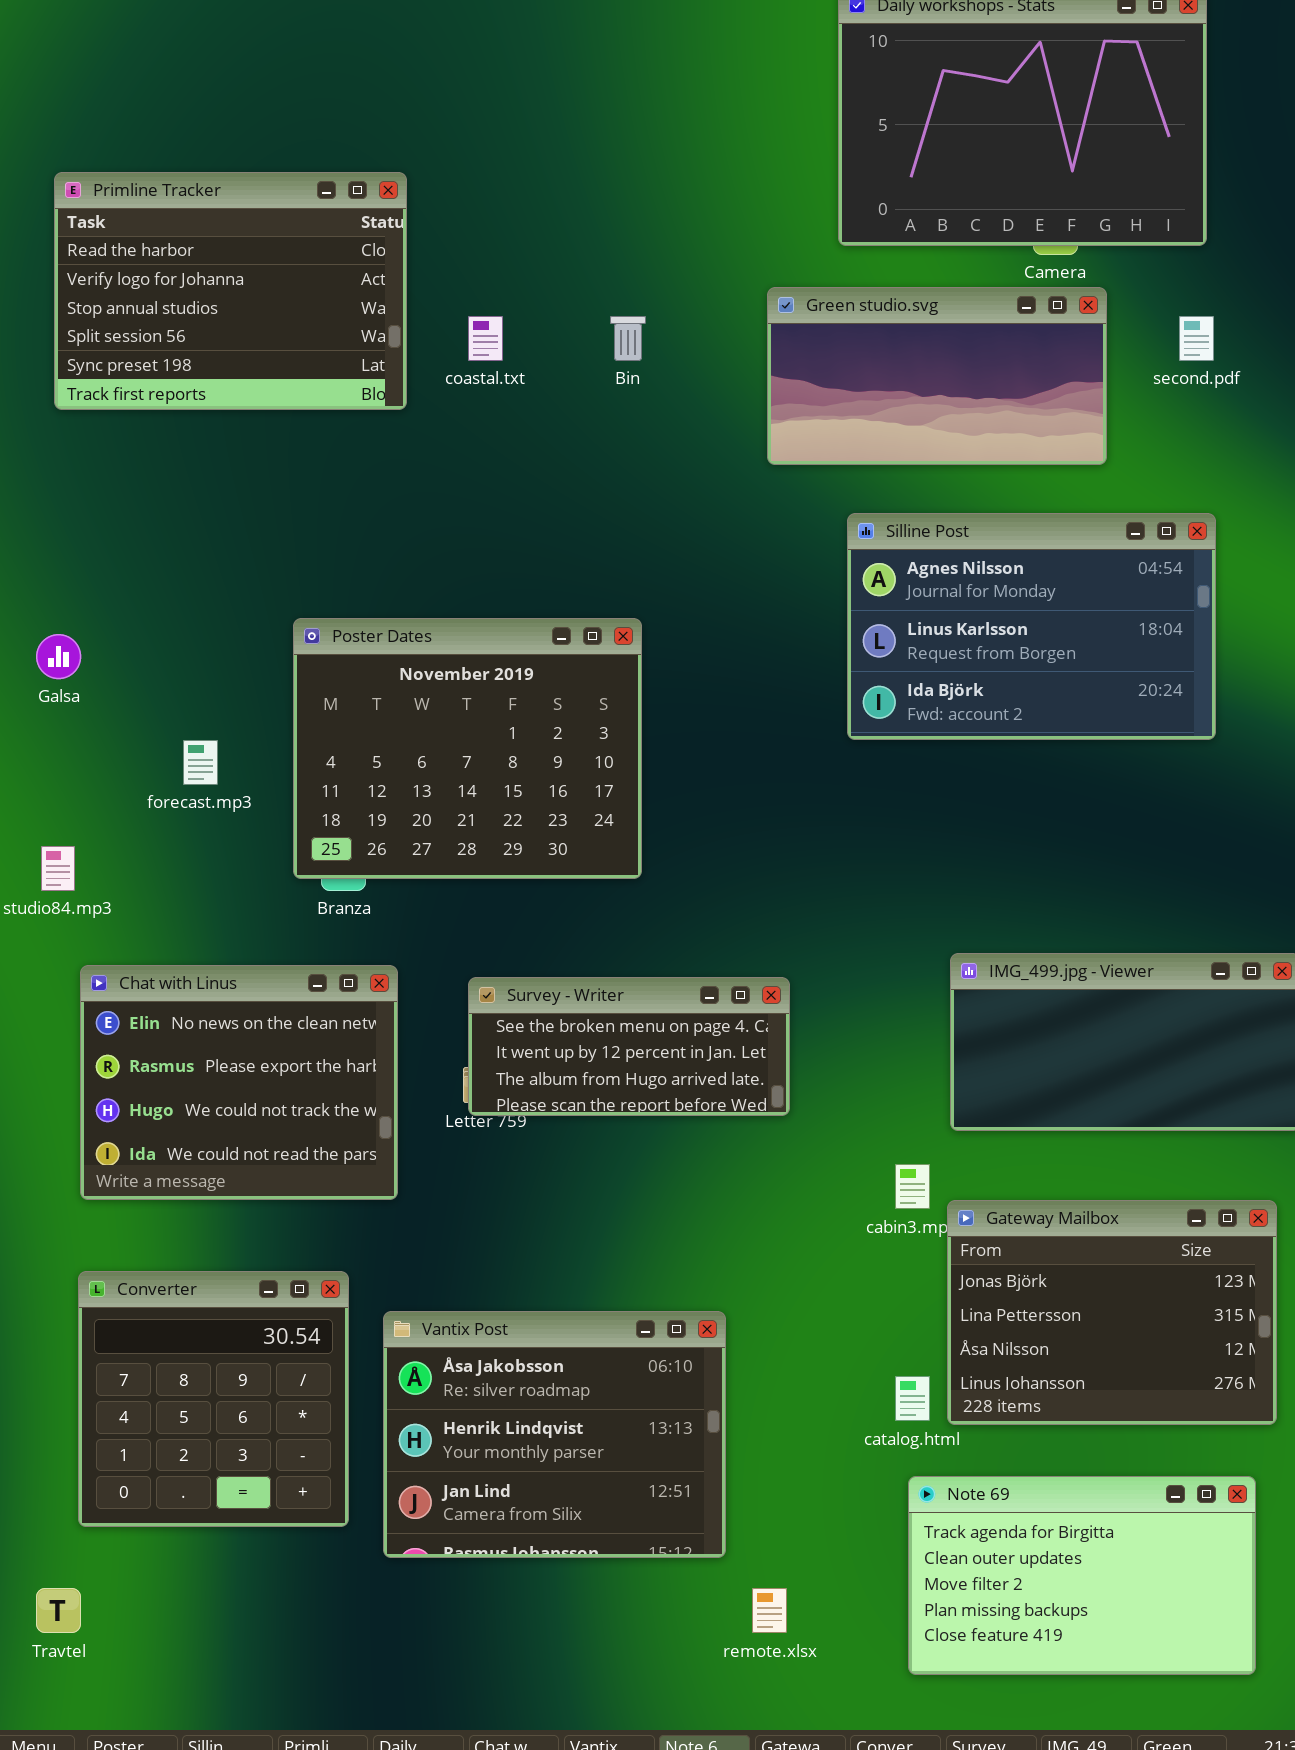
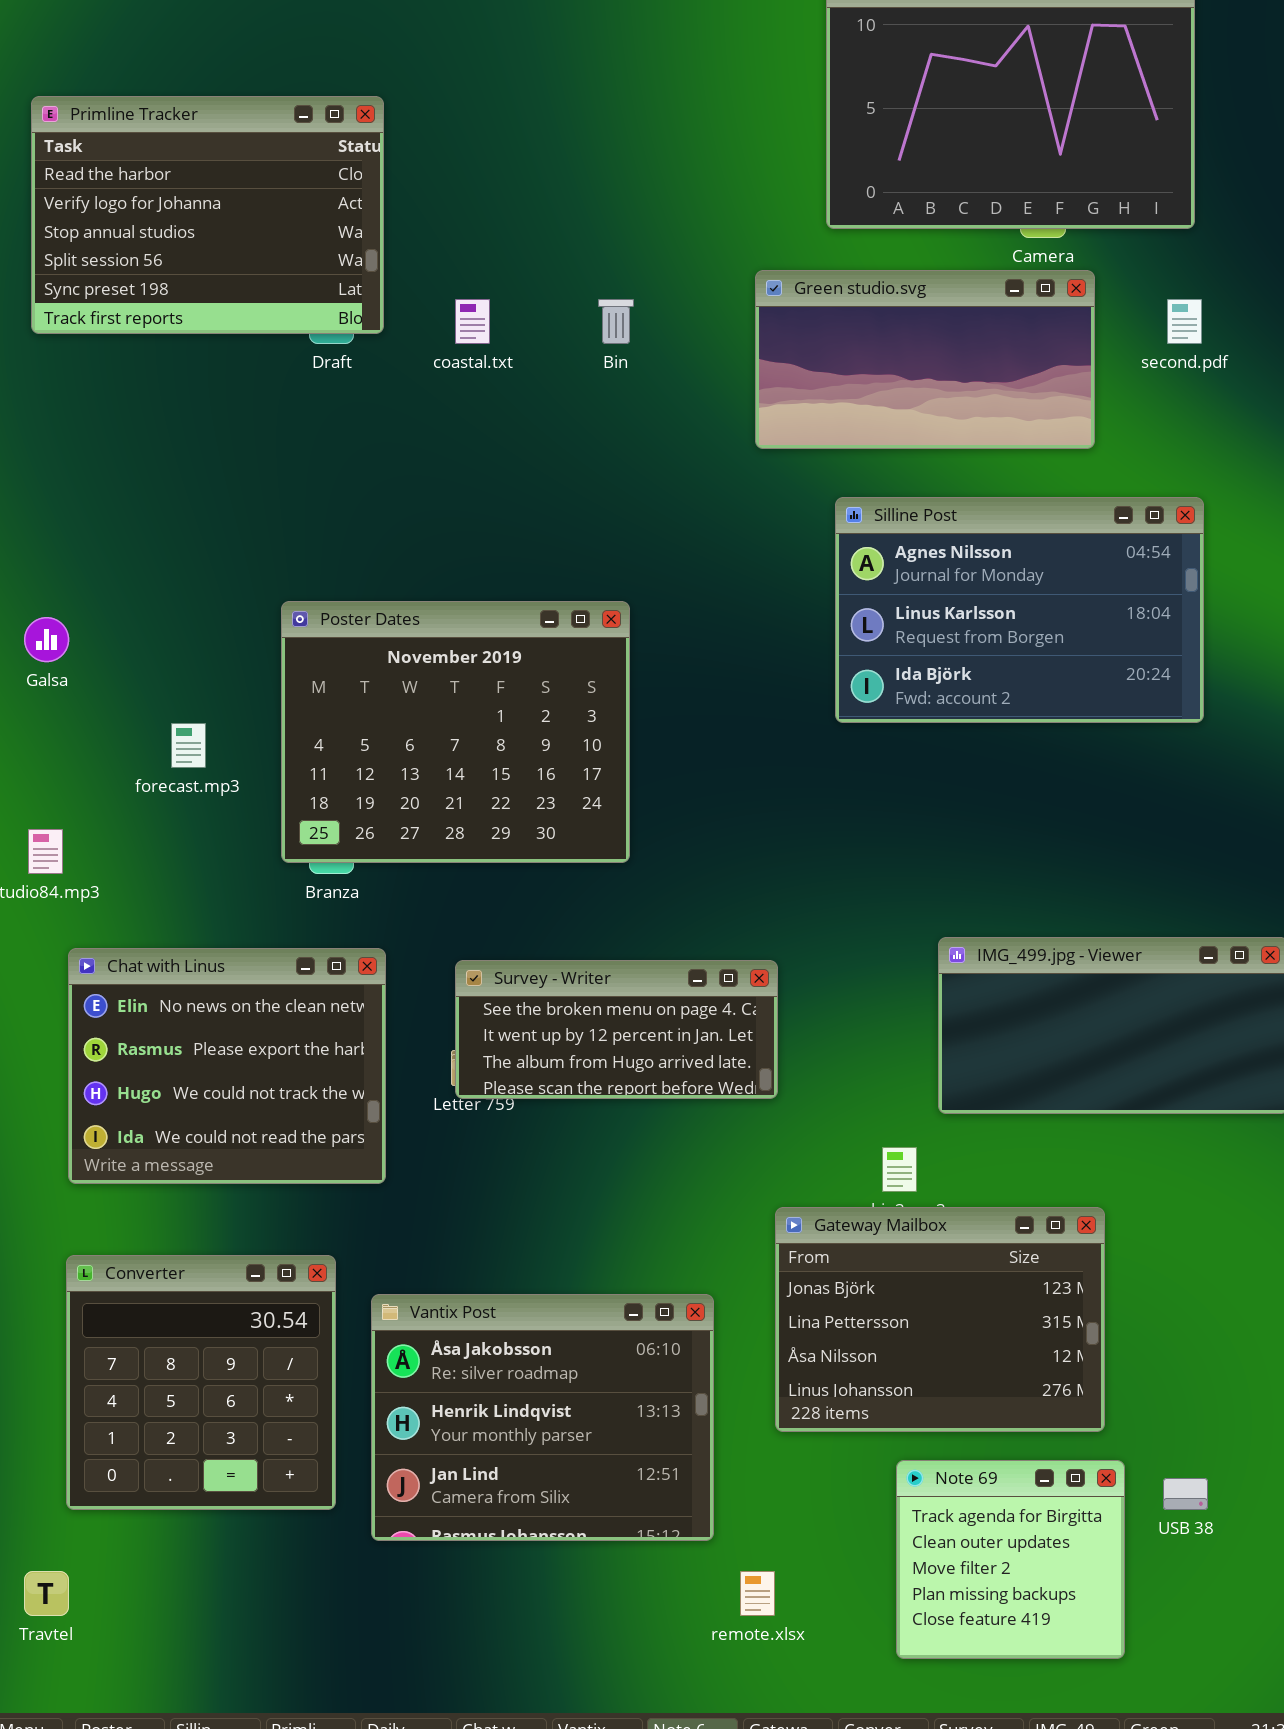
Primline Tracker: [54,172,407,410] -> [31,96,384,334], moved
Gateway Mailbox: [947,1200,1277,1425] -> [775,1207,1105,1432], moved
Note 69: [908,1476,1256,1675] -> [896,1460,1125,1659], resized

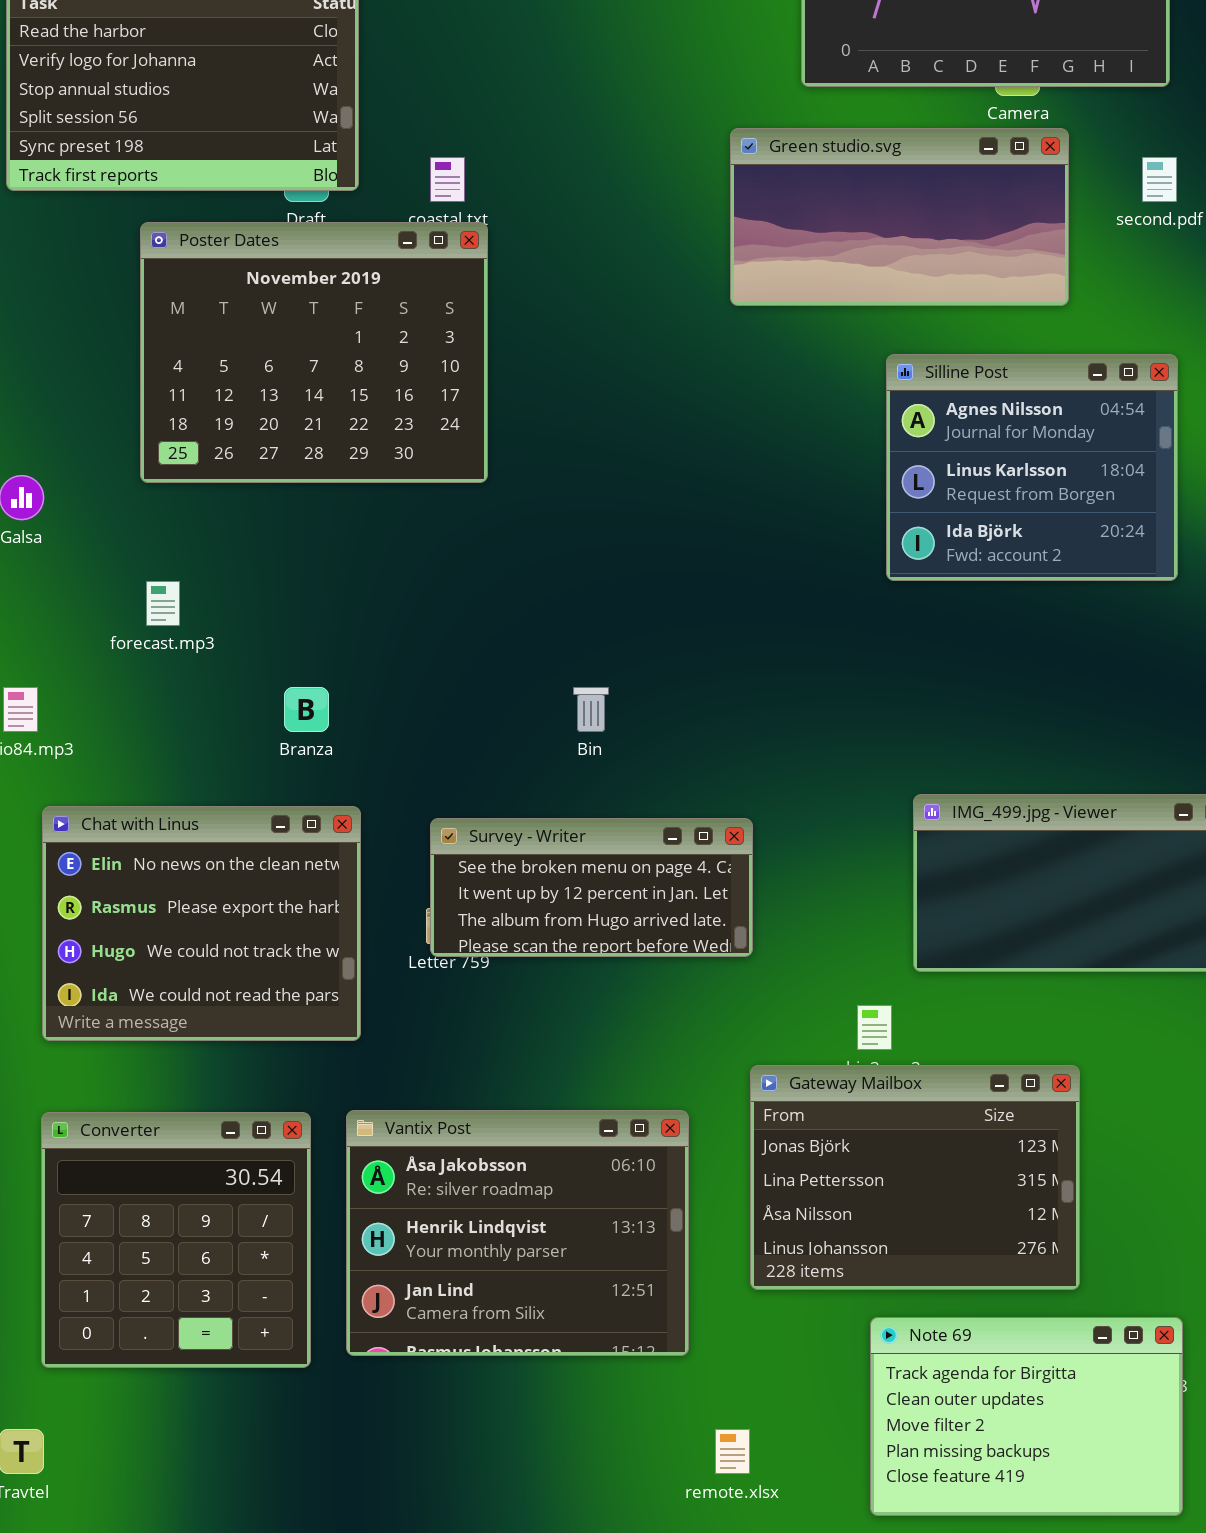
Bin: [598,299,634,344] -> [573,687,609,732], moved
Silline Post: [835,497,1204,723] -> [886,354,1178,581], resized
Poster Dates: [281,601,630,863] -> [140,222,488,483], moved
Vantix Post: [371,1294,714,1541] -> [346,1110,689,1356], moved
Note 69: [896,1460,1125,1659] -> [870,1317,1183,1516], resized

